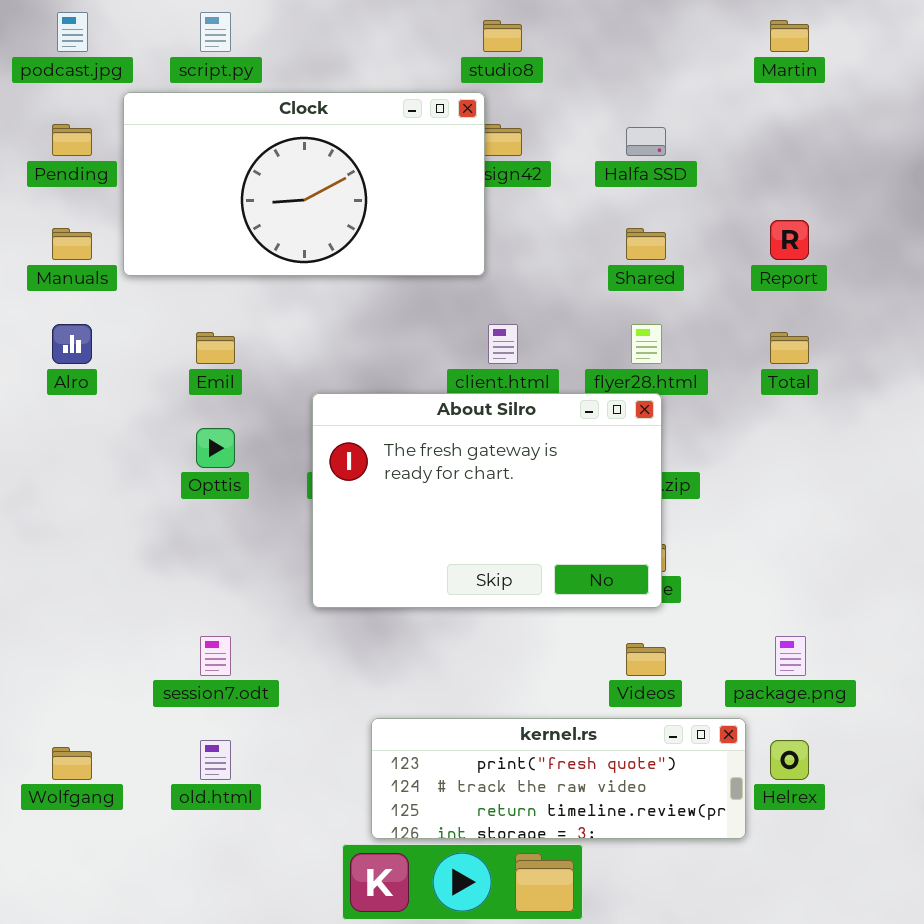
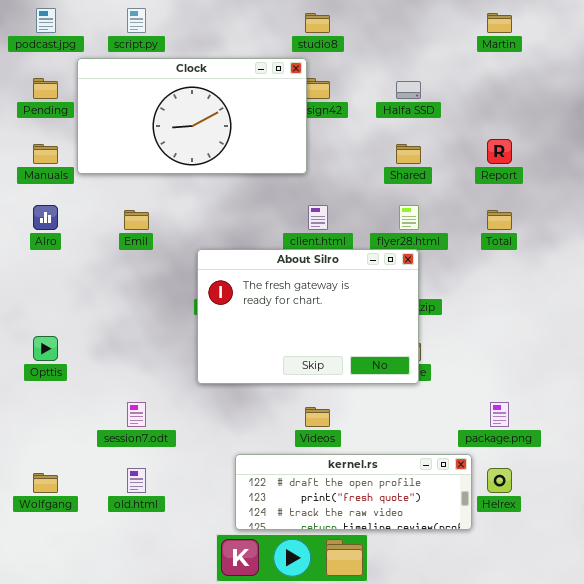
Opttis: [196,428,235,468] -> [33,336,58,361], moved
Videos: [626,643,666,676] -> [305,407,330,427], moved
kernel.rs: [371,718,746,839] -> [235,454,472,530], scrolled up 1 row

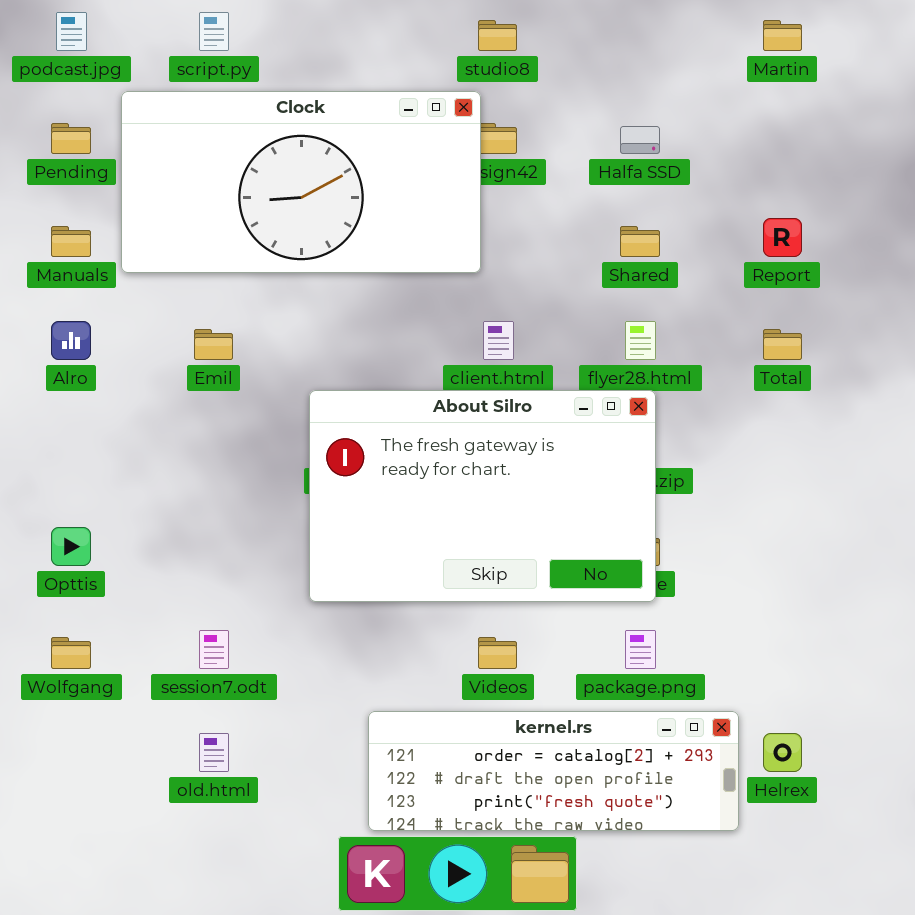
package.png: [490,402,509,427] -> [625,630,656,669], moved
kernel.rs: [235,454,472,530] -> [368,711,739,831], scrolled up 1 row
Wolfgang: [33,473,58,493] -> [51,637,91,669], moved

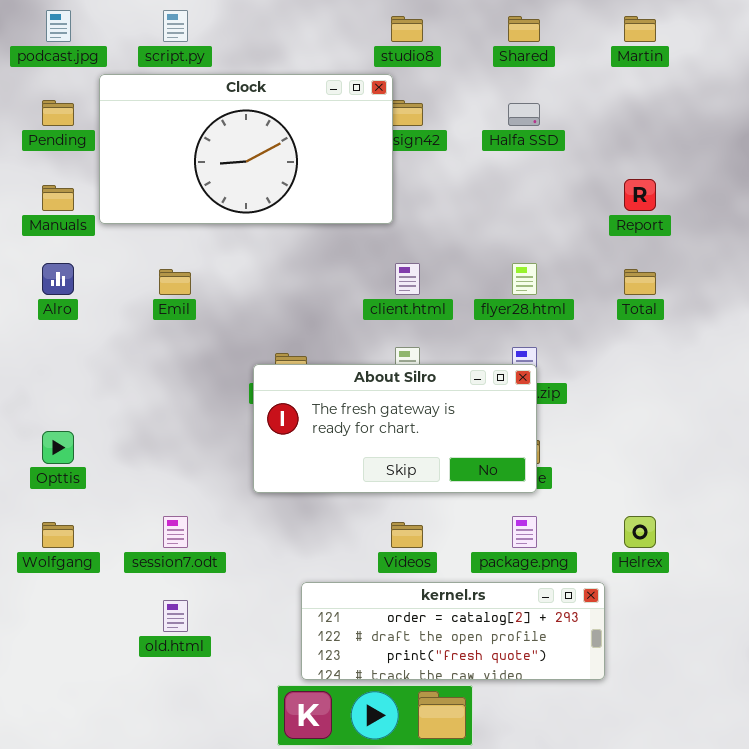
Shared: [620,226,660,257] -> [508,16,540,42], moved
About Silro: [309,390,656,602] -> [253,364,537,493], resized
Helrex: [763,733,802,772] -> [624,516,656,548], moved

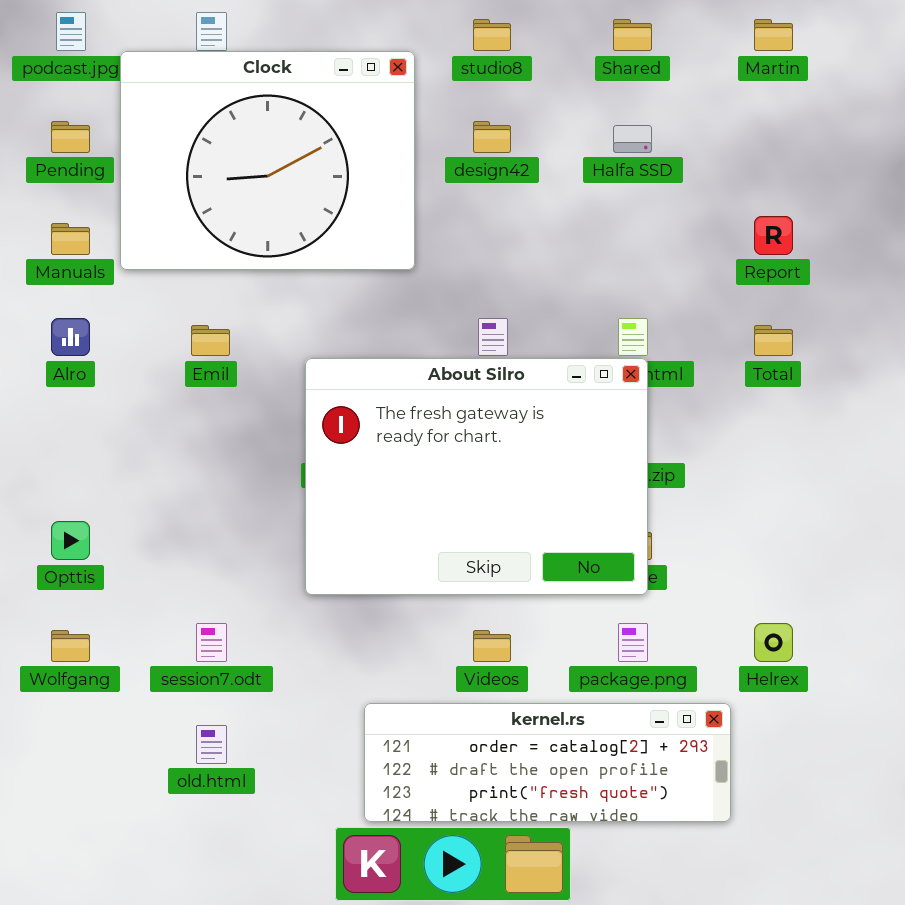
Clock: [99,74,393,224] -> [120,51,415,270], resized
About Silro: [253,364,537,493] -> [305,358,648,595], resized

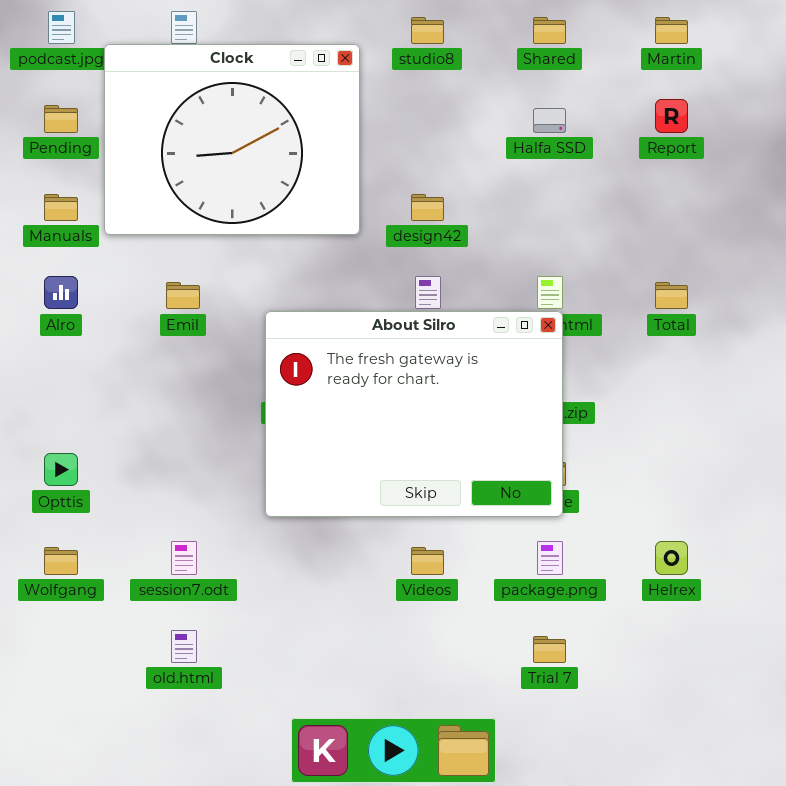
design42: [473,121,511,153] -> [411,194,444,221], moved
Report: [754,216,793,255] -> [655,99,688,133], moved
kernel.rs: [364,703,731,822] -> none, closed

